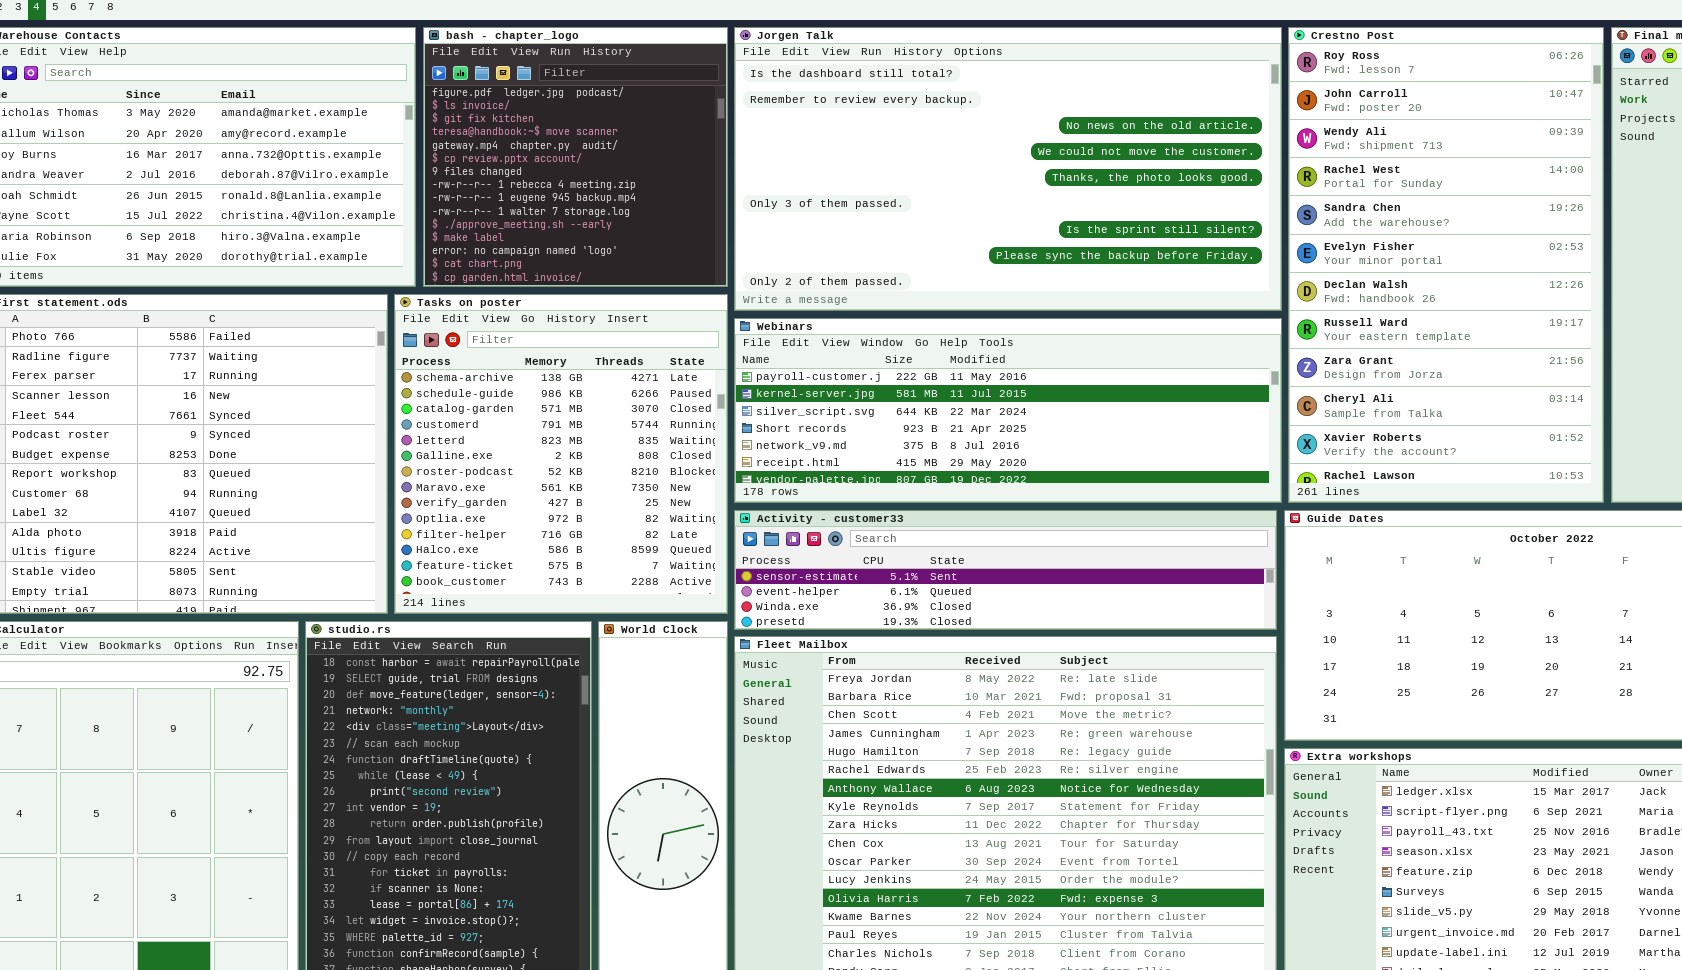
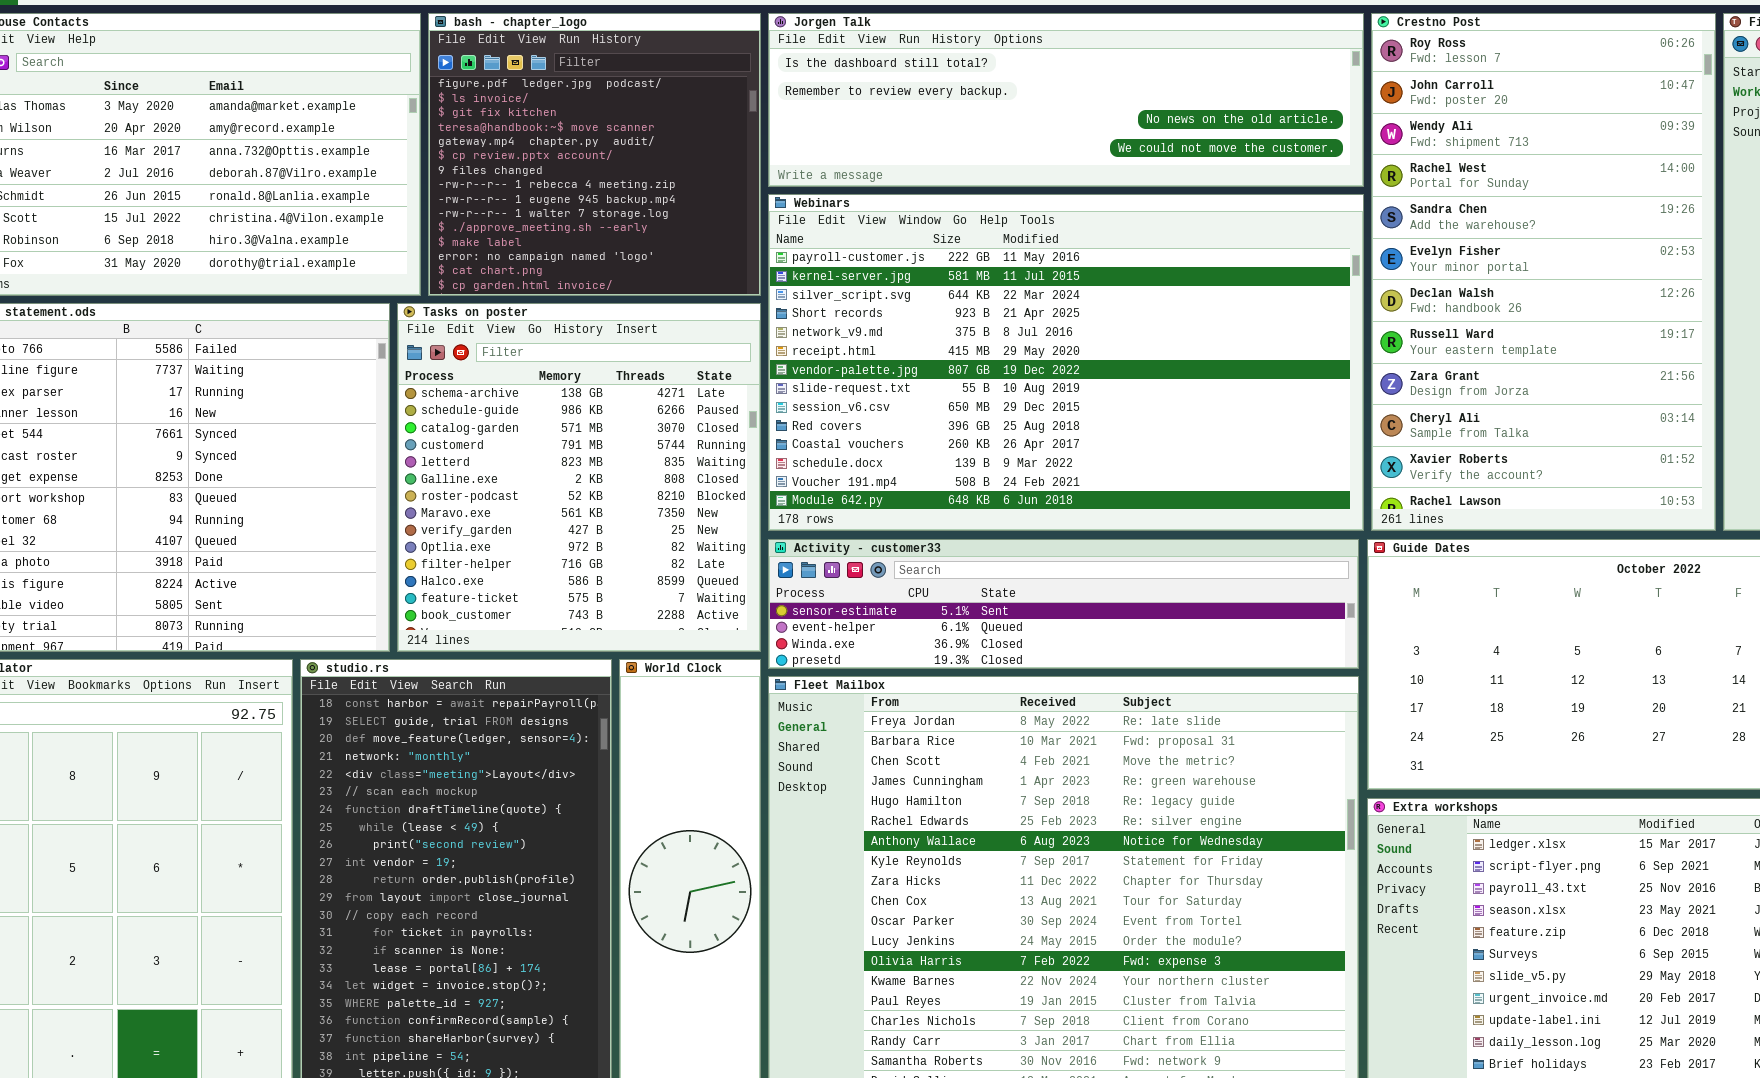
Jorgen Talk: [734,27,1282,311] -> [768,13,1364,187], resized
Webinars: [734,318,1282,503] -> [768,194,1364,531], resized

